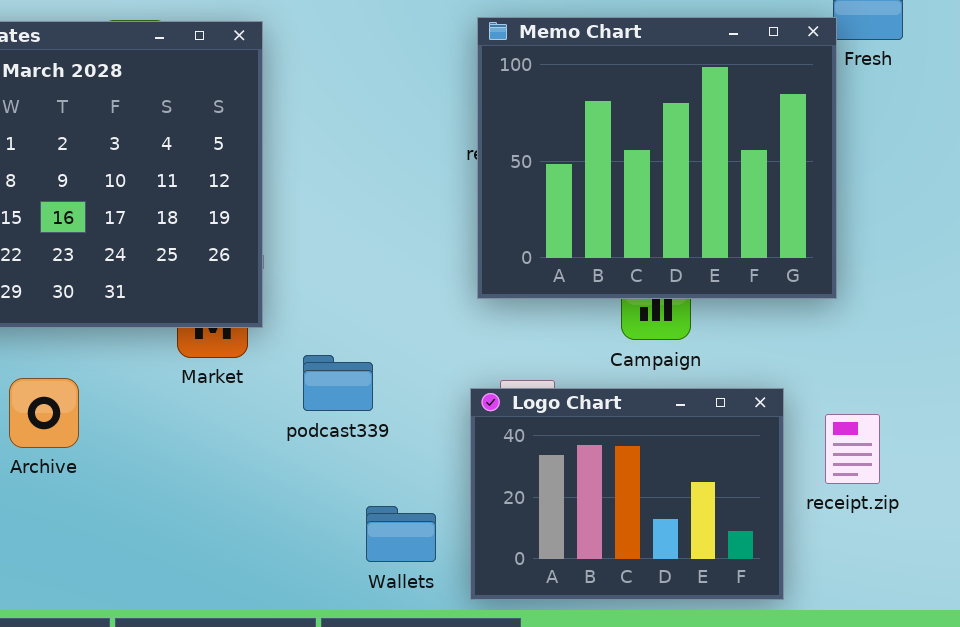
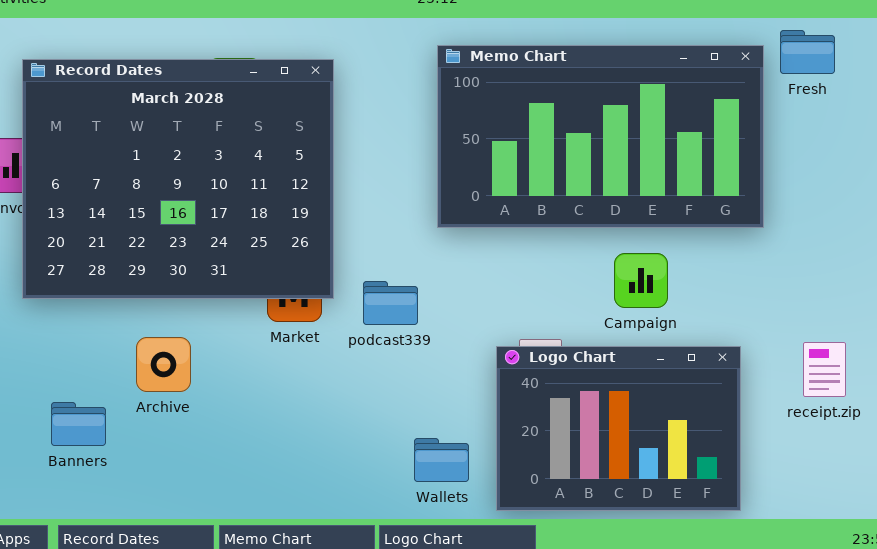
Memo Chart: [477,17,837,299] -> [437,45,764,228], moved, resized
podcast339: [303,355,373,411] -> [363,281,418,325], moved
receipt.zip: [825,414,880,484] -> [803,342,846,397], moved

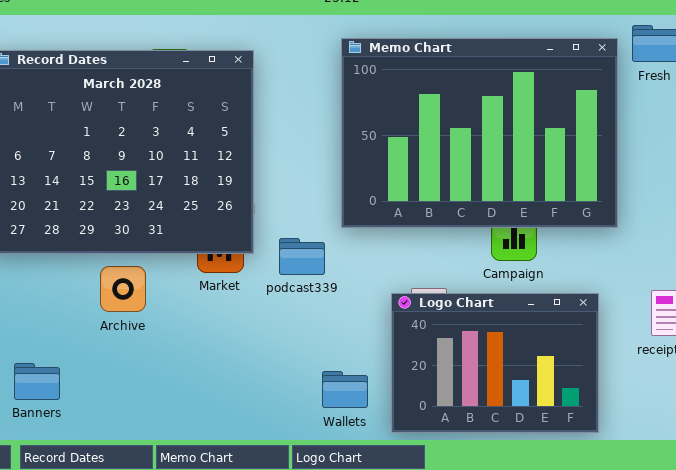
Memo Chart: [437,45,764,228] -> [341,38,618,228], resized
Archive: [136,337,191,392] -> [100,266,146,312], moved
Banners: [51,402,106,446] -> [14,363,60,400], moved

